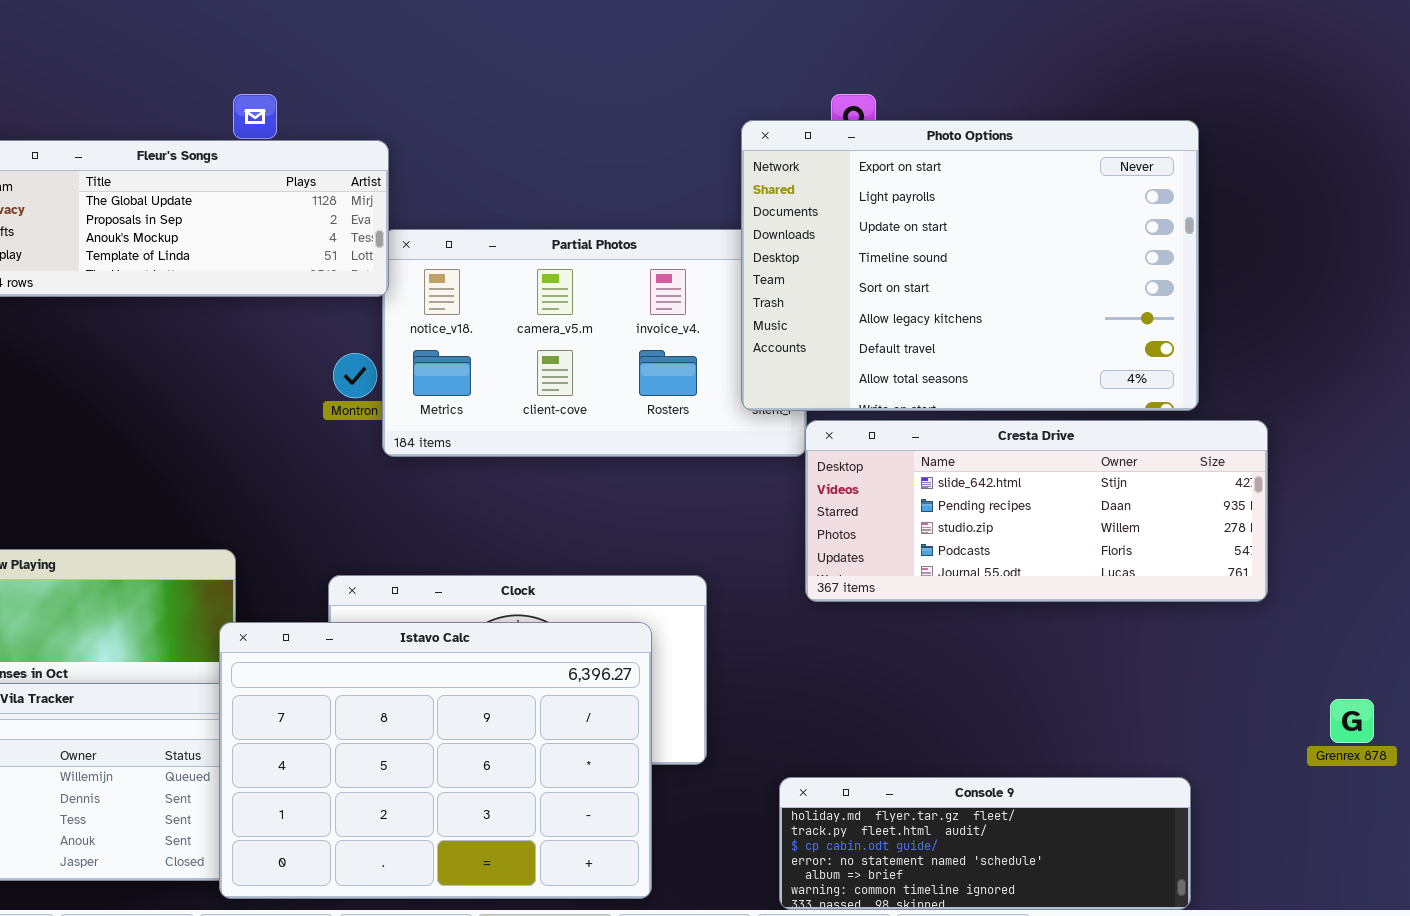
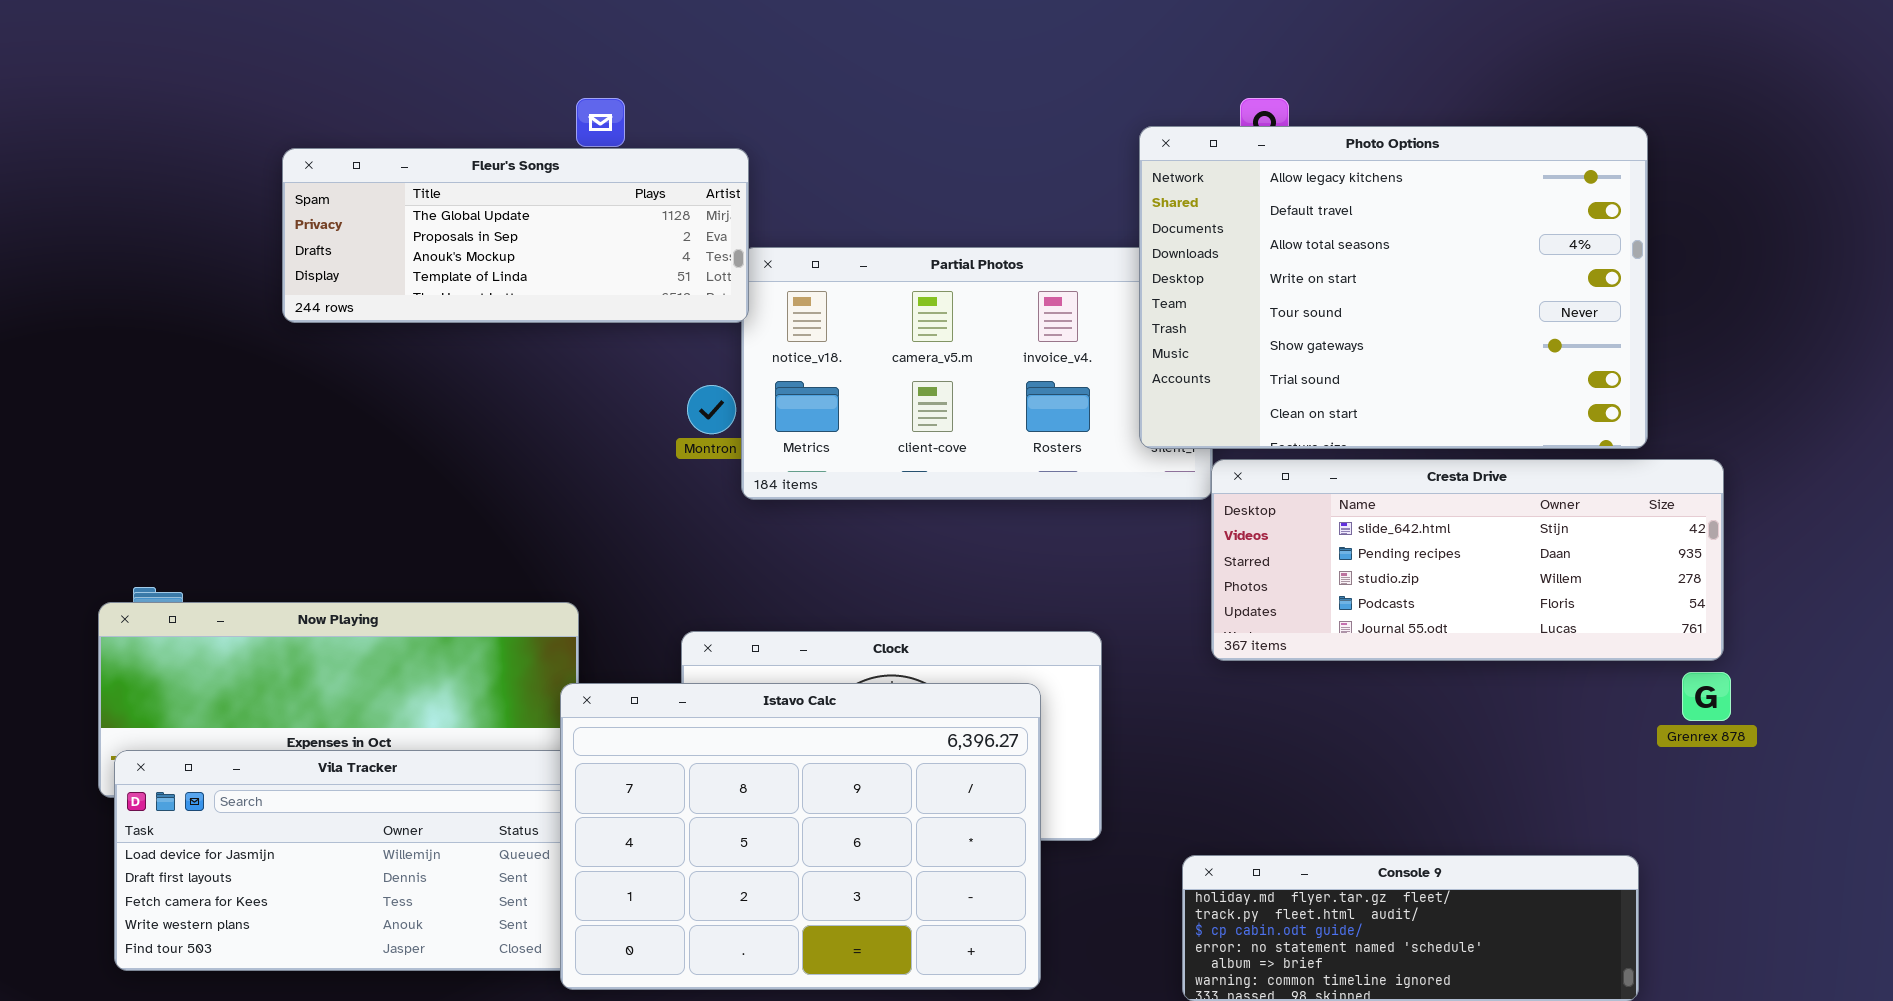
Photo Options: [741,120,1199,411] -> [1139,126,1648,449], scrolled down 5 rows
Grenrex 878: [1330,699,1374,743] -> [1682,672,1731,721], moved

